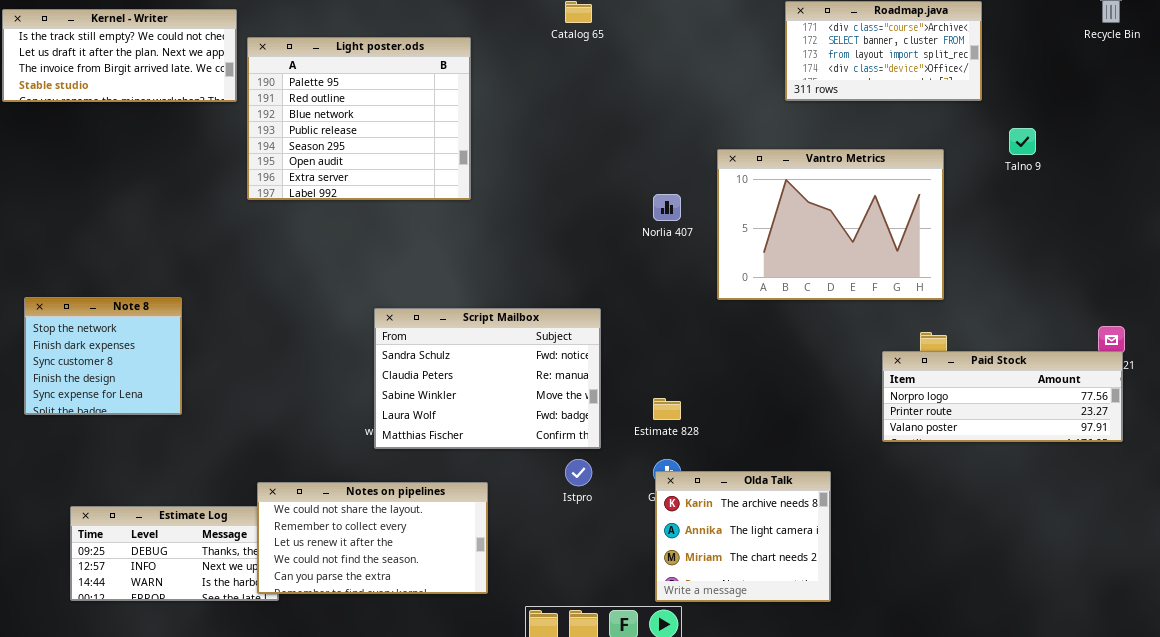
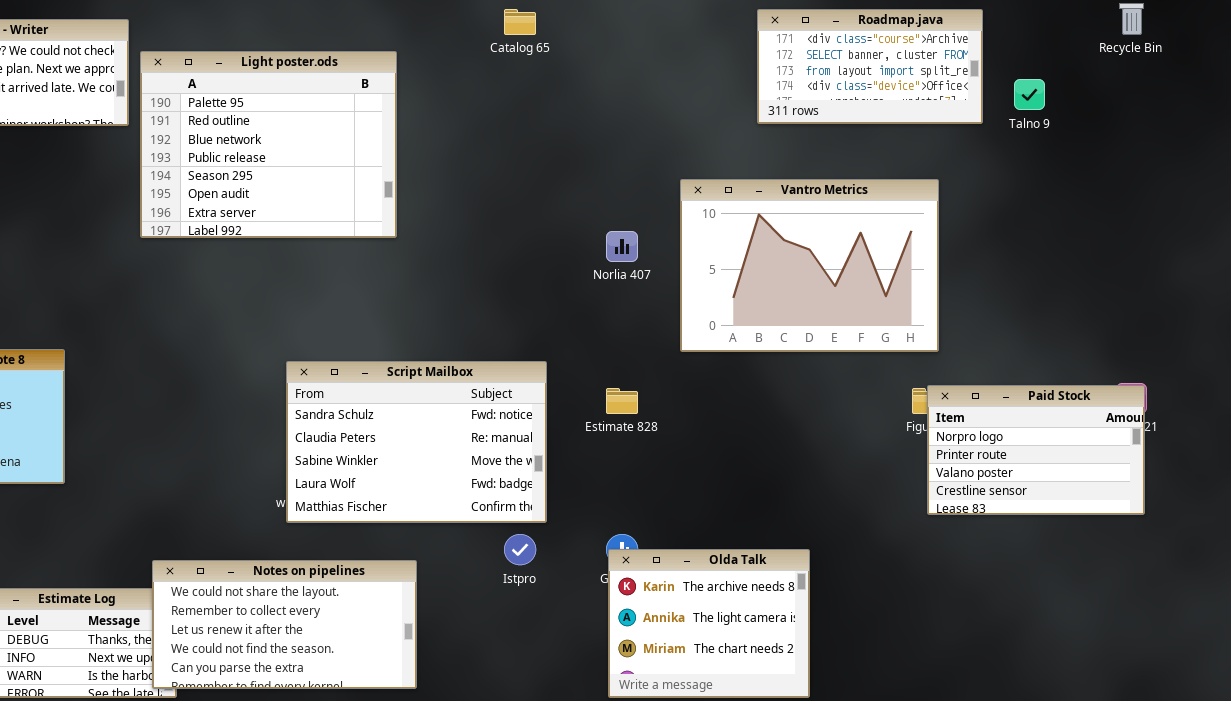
Talno 9: [1009,128,1036,155] -> [1014,79,1045,110], moved
Paid Stock: [882,351,1123,442] -> [927,385,1145,515], resized
Estimate 828: [653,398,681,420] -> [606,388,638,414], moved

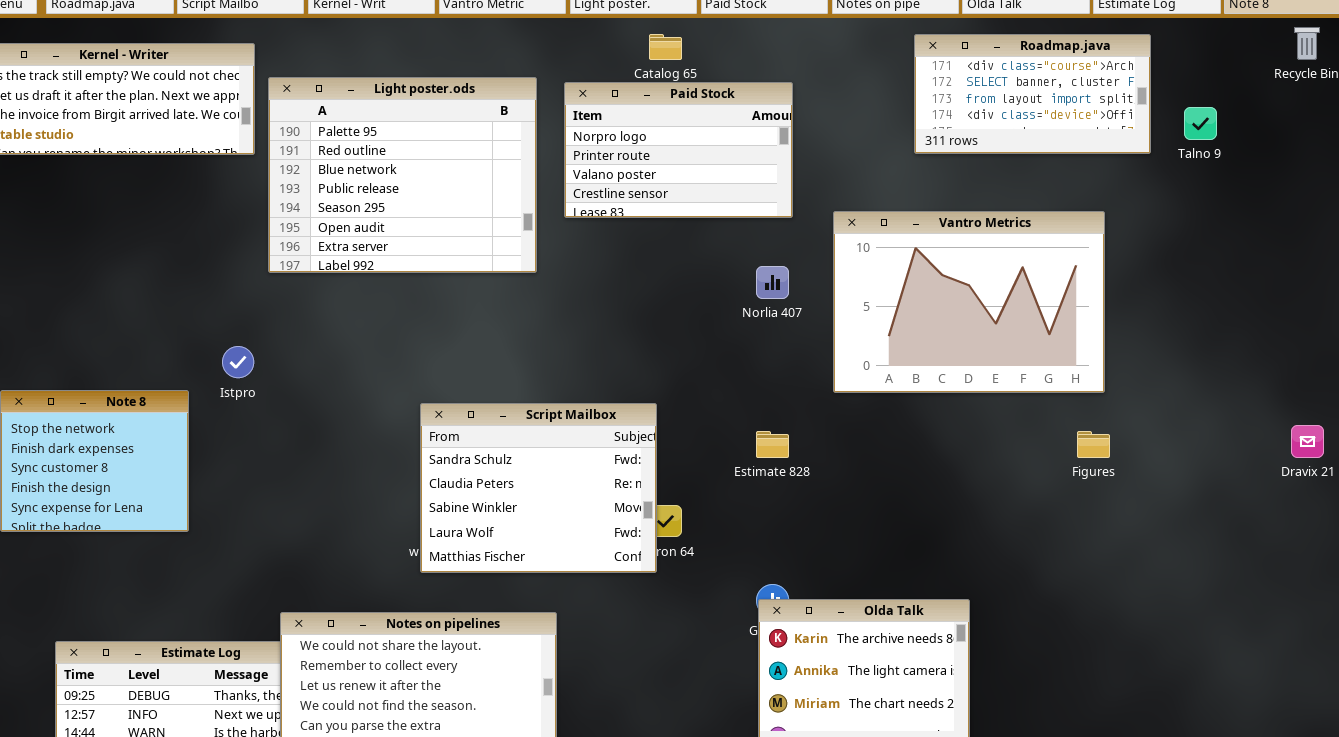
Script Mailbox: [286,361,547,523] -> [420,403,657,573], resized
Paid Stock: [927,385,1145,515] -> [564,82,793,218], moved
Istpro: [504,534,536,565] -> [222,346,254,378], moved

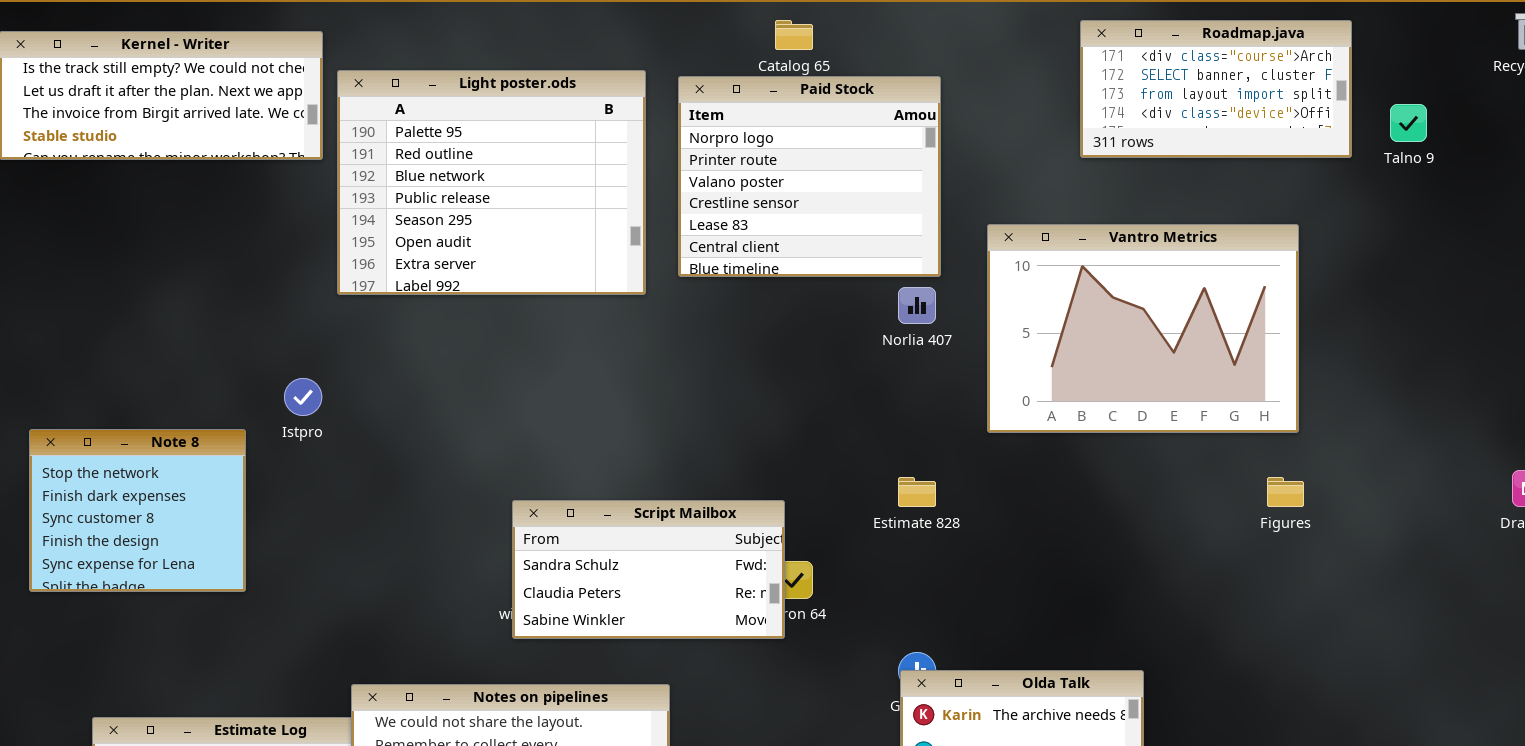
Paid Stock: [564,82,793,218] -> [678,76,941,277], resized
Script Mailbox: [420,403,657,573] -> [512,500,785,639], resized

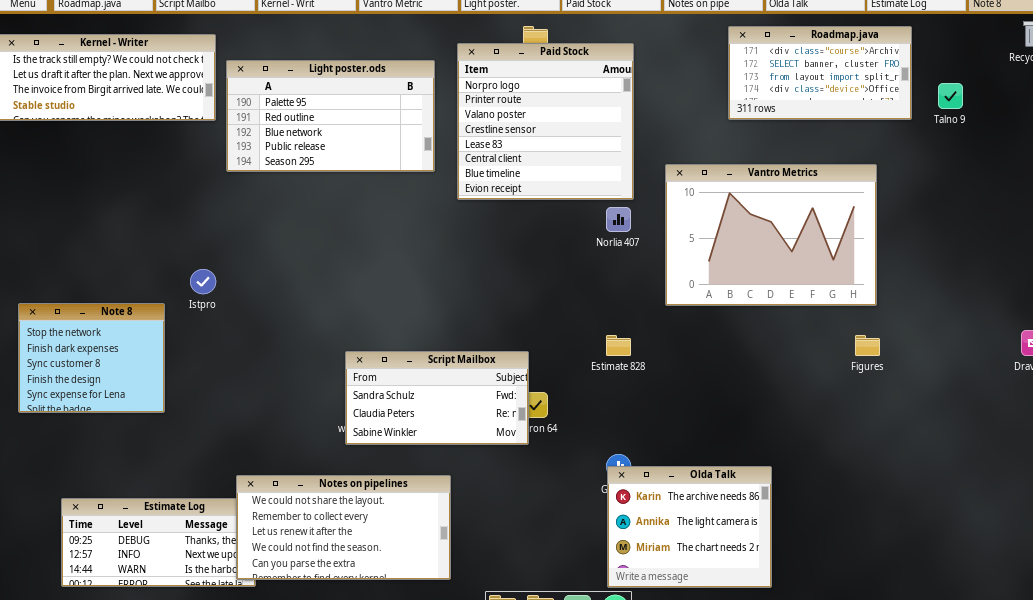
Light poster.ods: [337,70,646,295] -> [226,60,435,172], resized
Paid Stock: [678,76,941,277] -> [457,43,634,200], resized

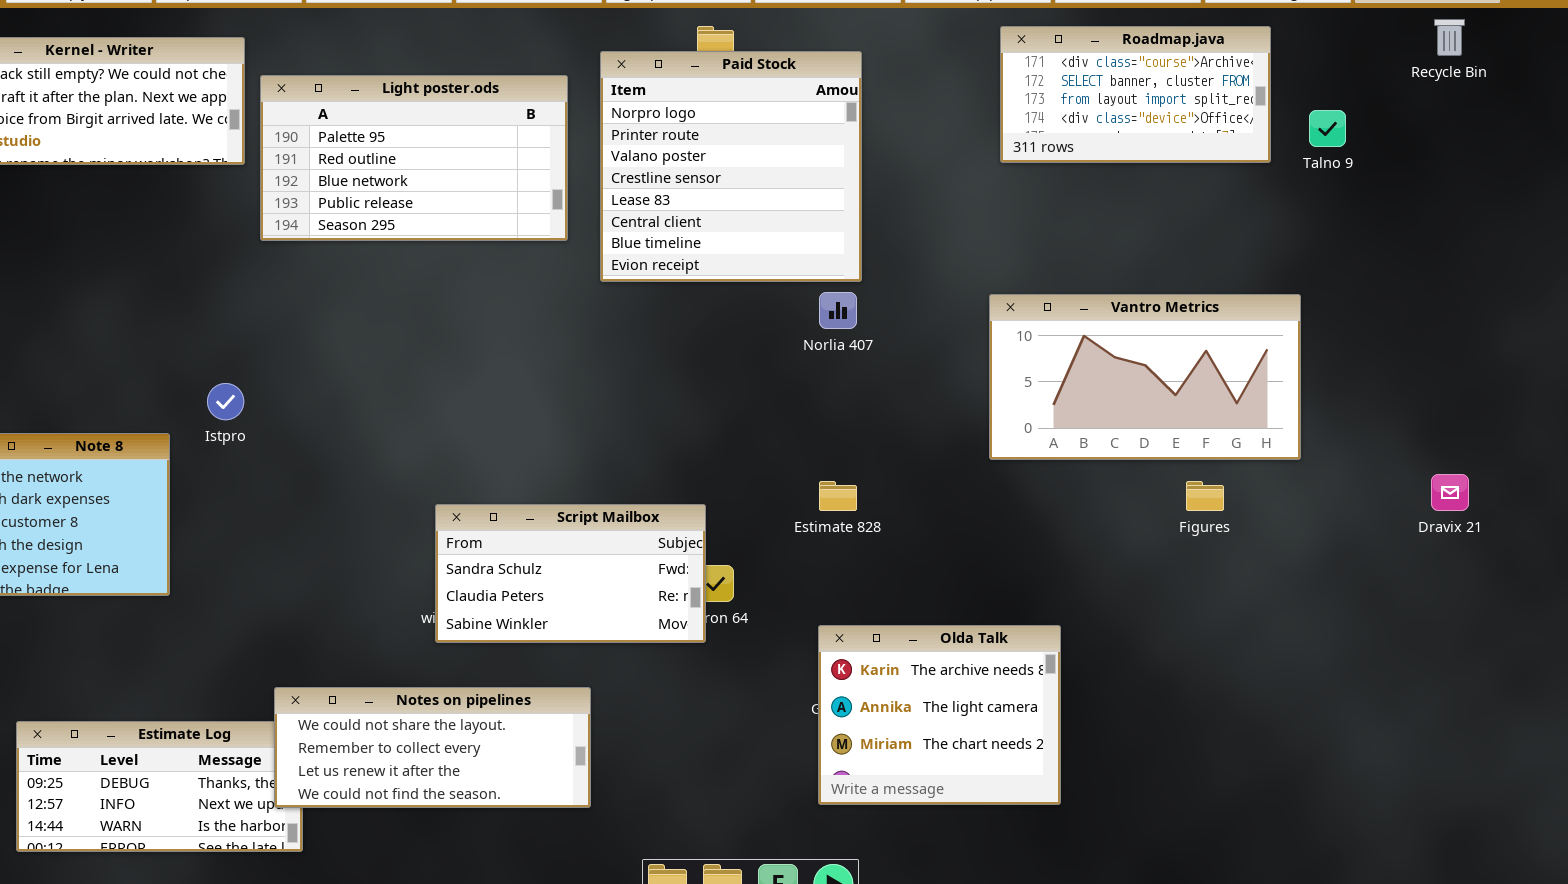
Vantro Metrics: [665,164,877,306] -> [989,294,1301,460], moved, resized
Olda Talk: [607,466,772,588] -> [818,625,1061,805], moved
Notes on pipelines: [236,475,451,580] -> [274,687,591,808], resized

